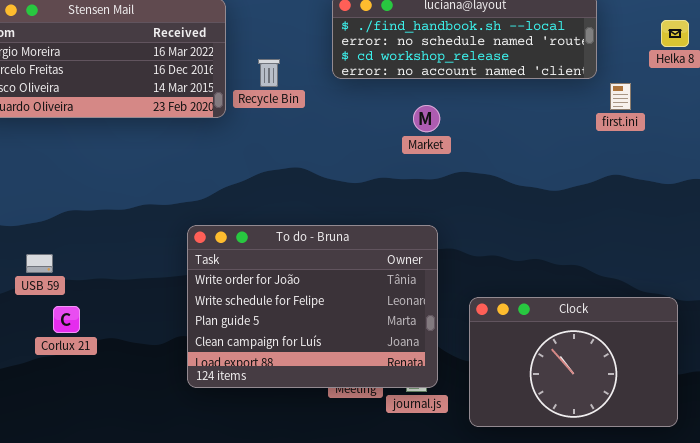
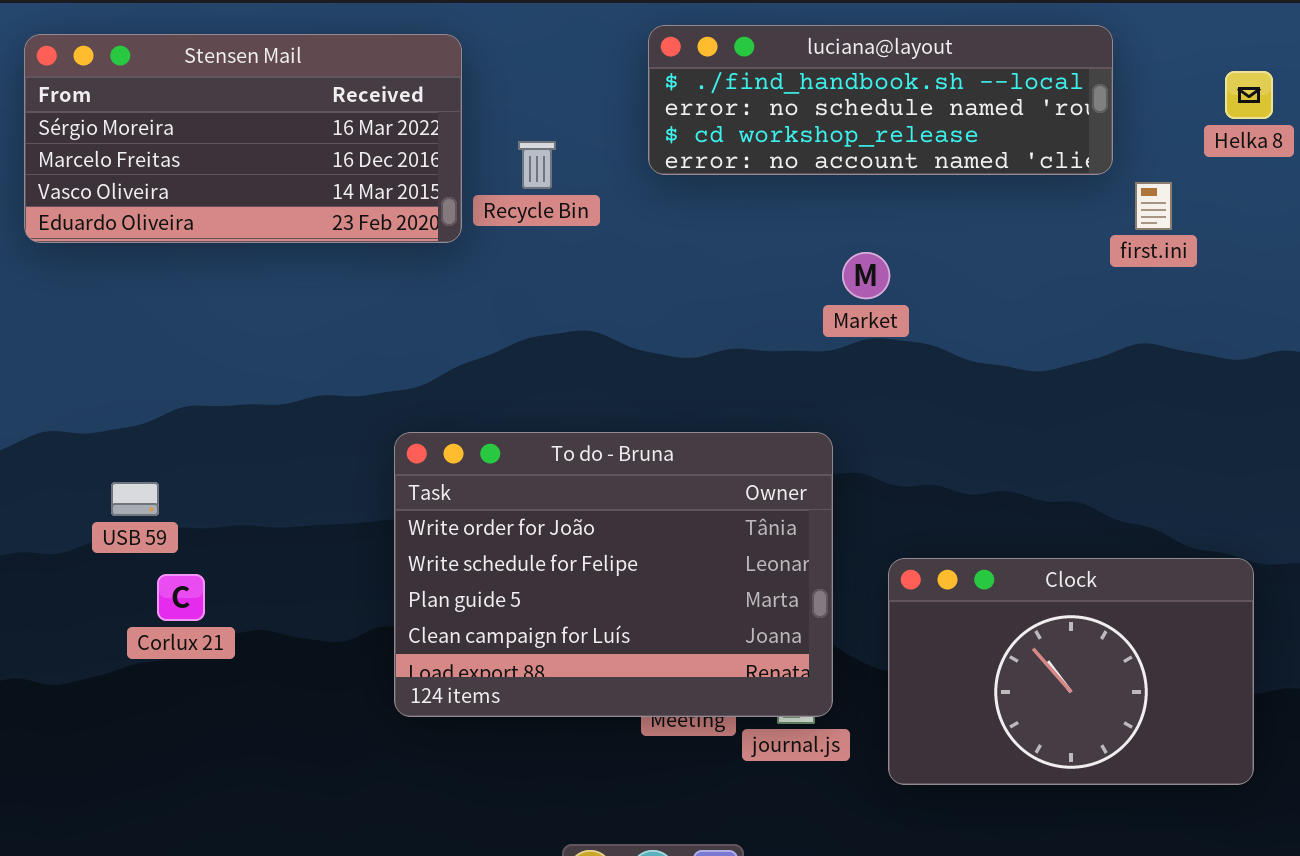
Market: [413,105,440,132] -> [842,252,890,299], moved

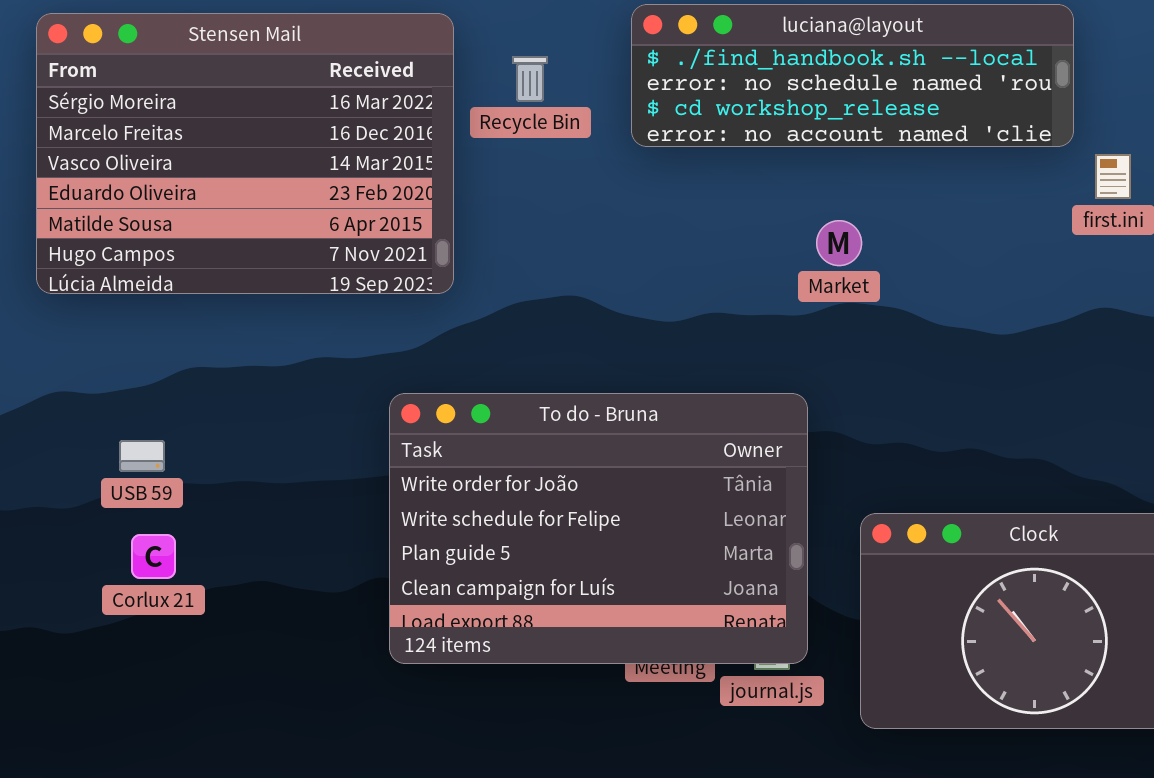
Stensen Mail: [24,34,462,243] -> [36,13,454,294], resized
Recycle Bin: [518,141,556,189] -> [512,56,548,102], moved
Corlux 21: [157,574,205,621] -> [131,534,176,579], moved

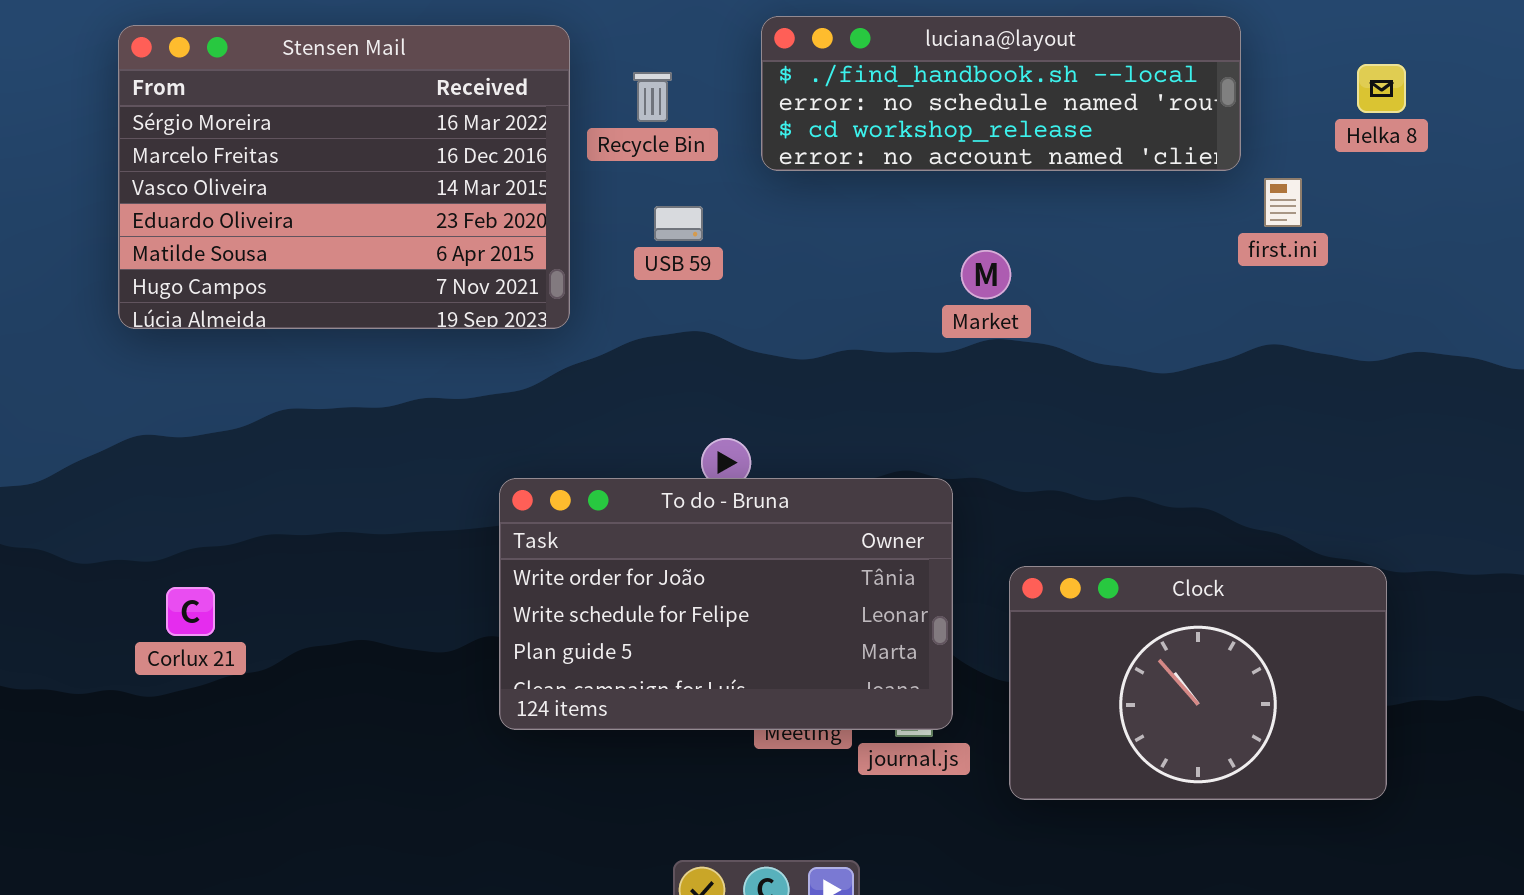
To do - Bruna: [389,393,808,664] -> [499,478,953,730], resized
USB 59: [119,440,165,472] -> [654,206,703,241], moved
Corlux 21: [131,534,176,579] -> [166,587,215,636], moved

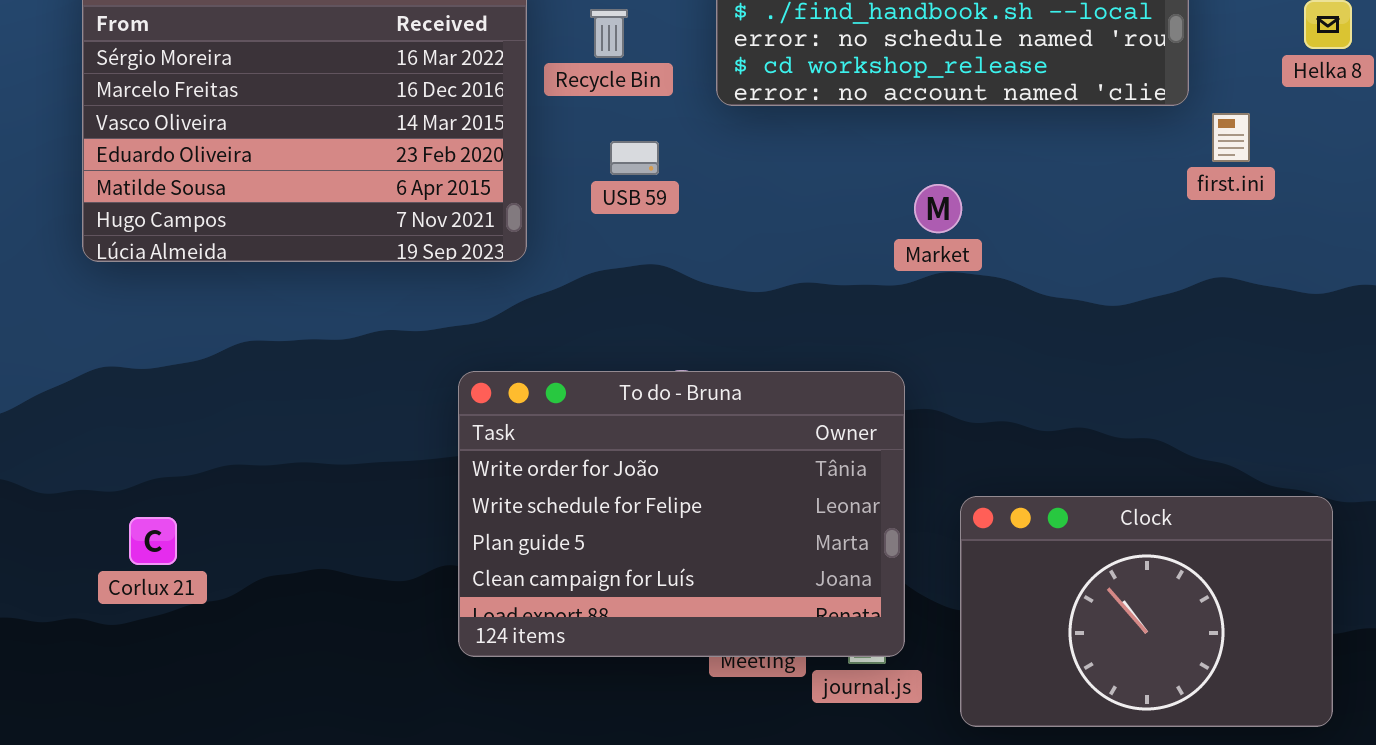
To do - Bruna: [499,478,953,730] -> [458,371,905,657], resized

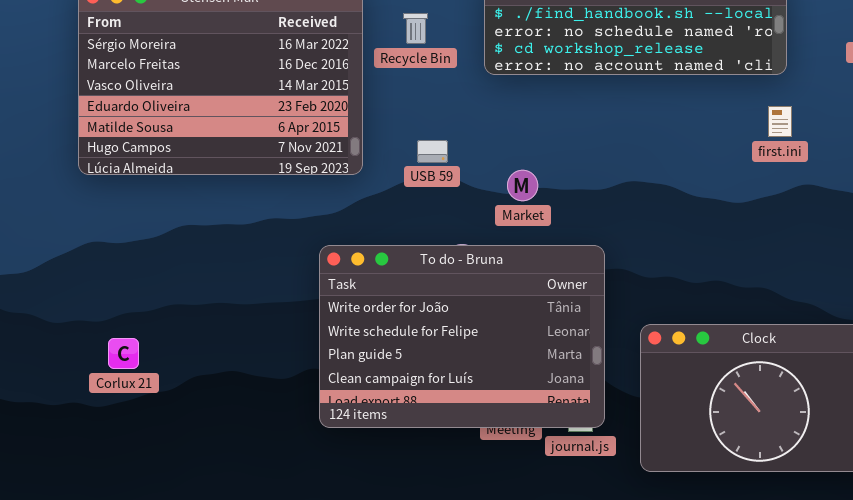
first.ini: [1212,113,1250,162] -> [768,106,792,137], moved
USB 59: [610,141,659,175] -> [417,140,448,163], moved
Market: [914,184,962,233] -> [507,170,538,201], moved

